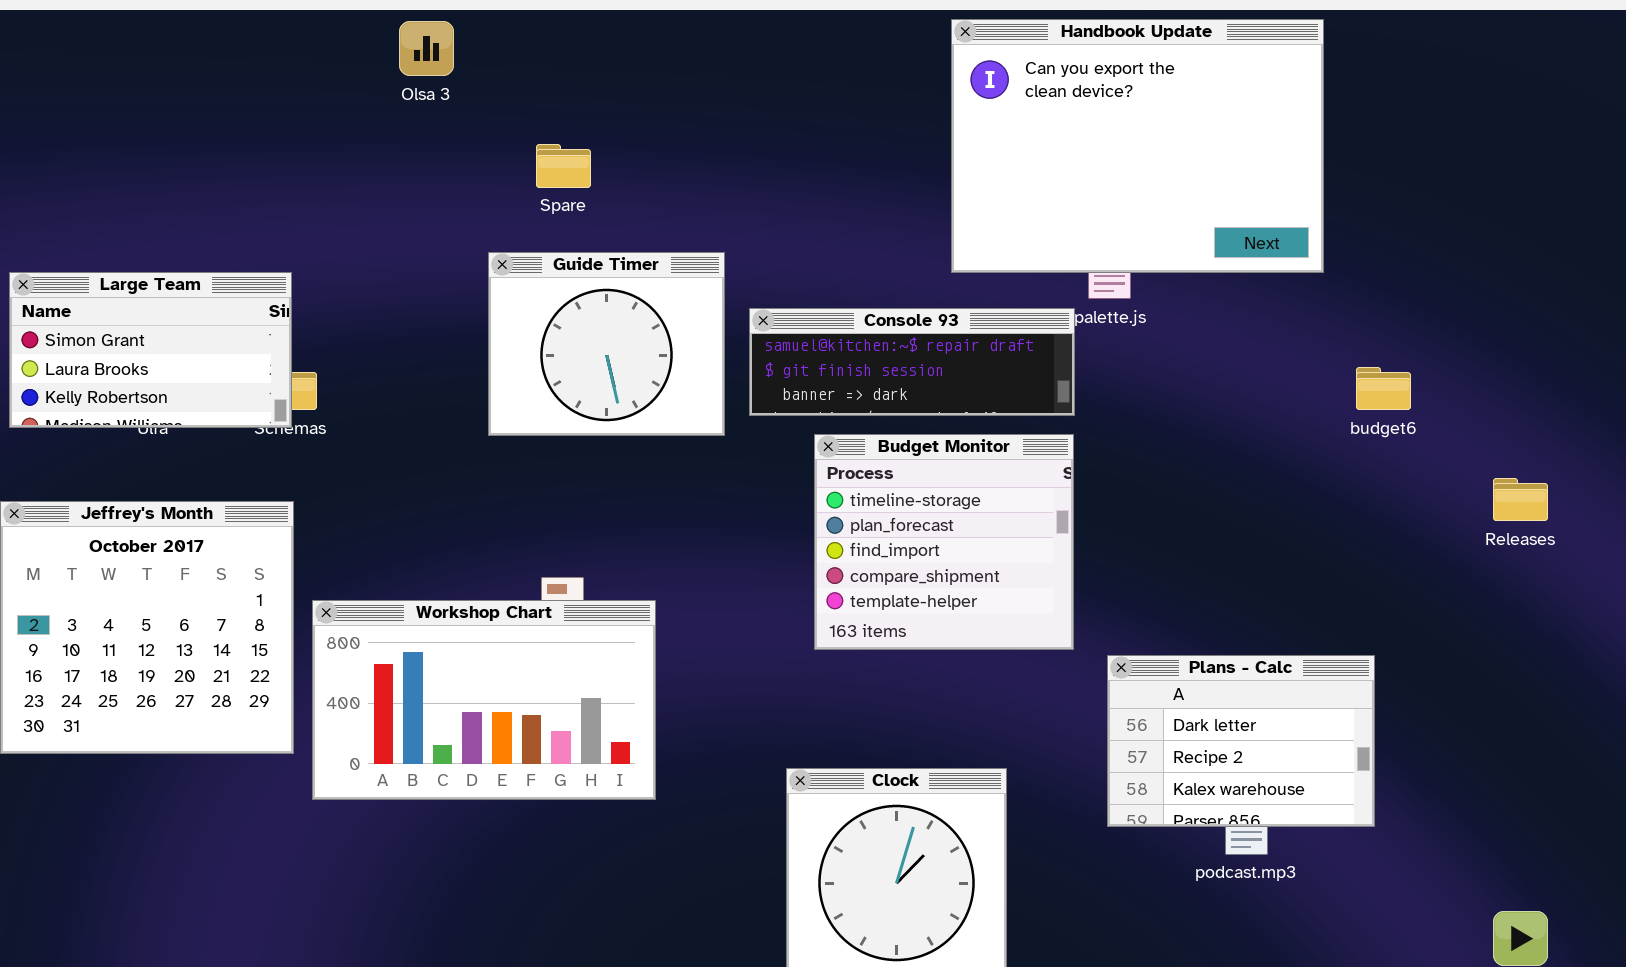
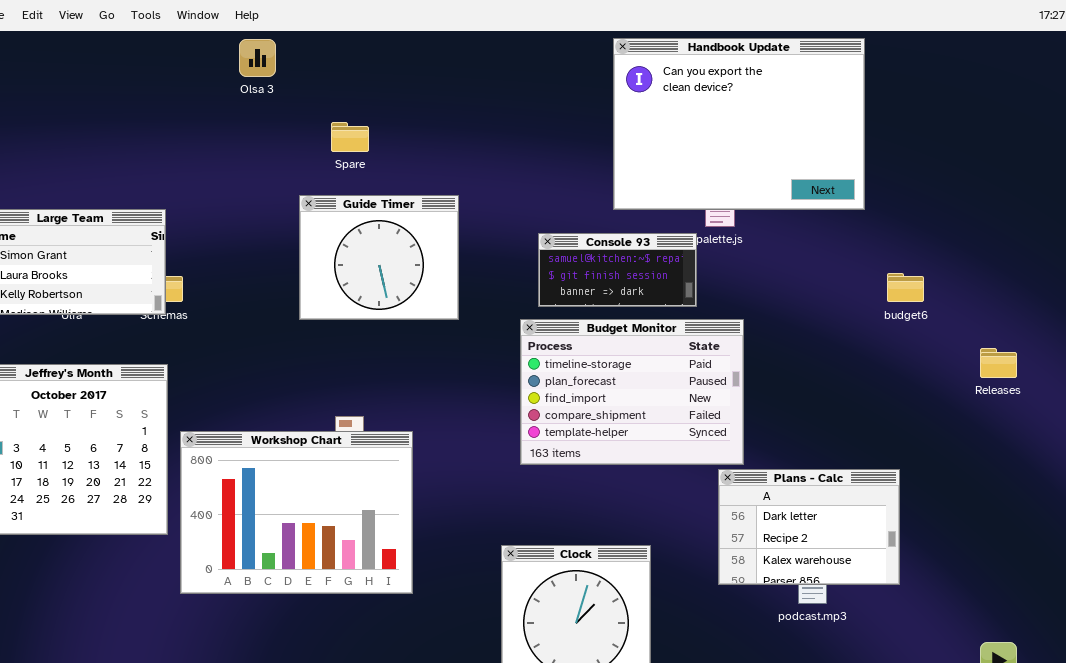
Console 93: [749,308,1075,416] -> [538,233,697,307], resized
Budget Monitor: [814,434,1074,650] -> [520,319,744,465], resized
Workshop Chart: [312,600,656,800] -> [180,431,413,594], resized

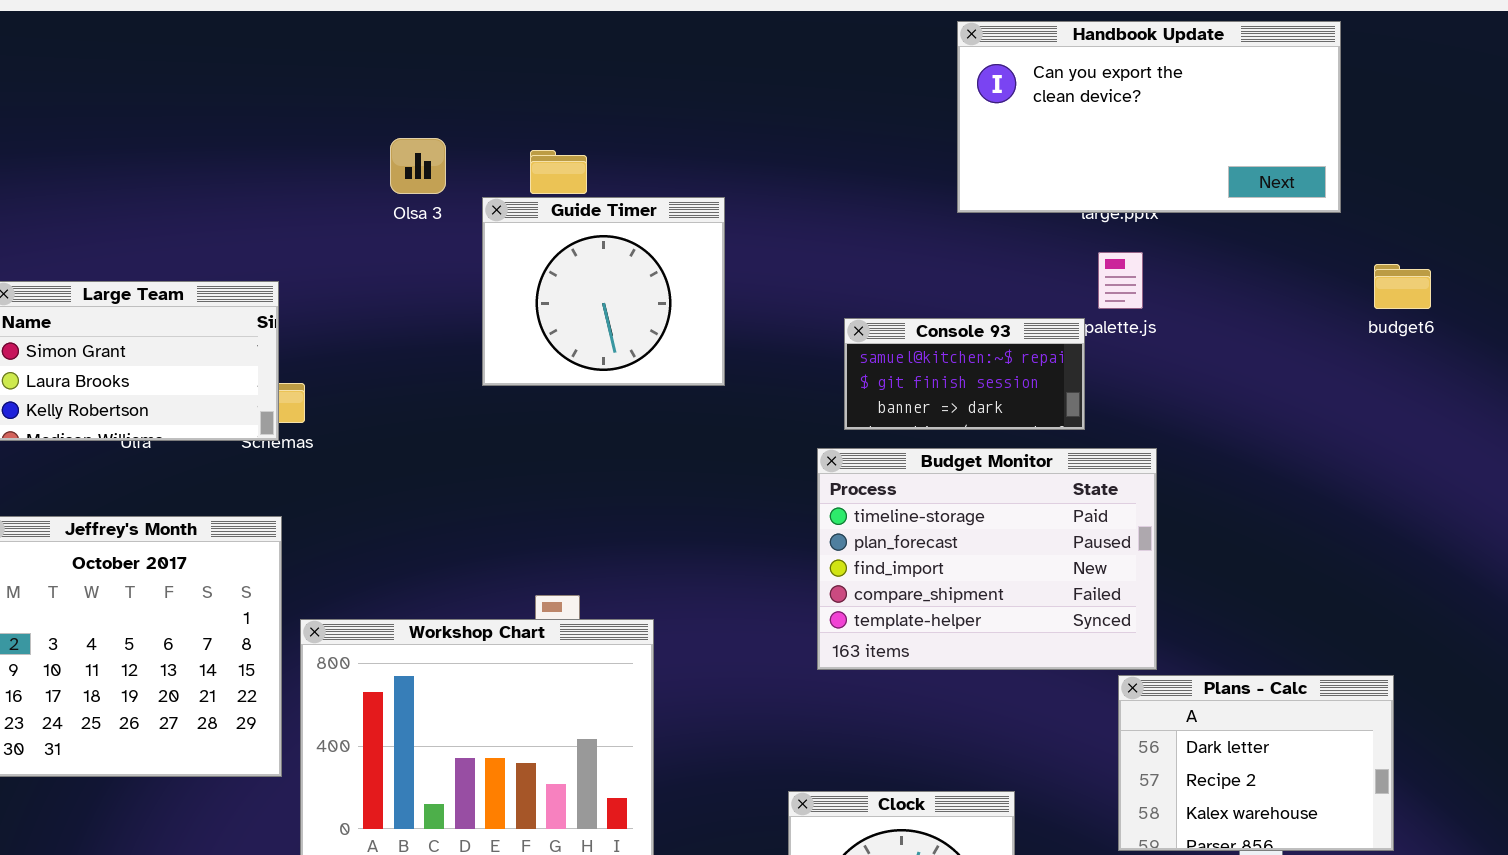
Handbook Update: [613,38,865,210] -> [957,21,1341,213], resized
Olsa 3: [239,39,276,77] -> [390,138,446,194], moved
Guide Timer: [299,195,459,320] -> [482,197,725,386], moved
budget6: [887,273,924,302] -> [1374,264,1431,309], moved

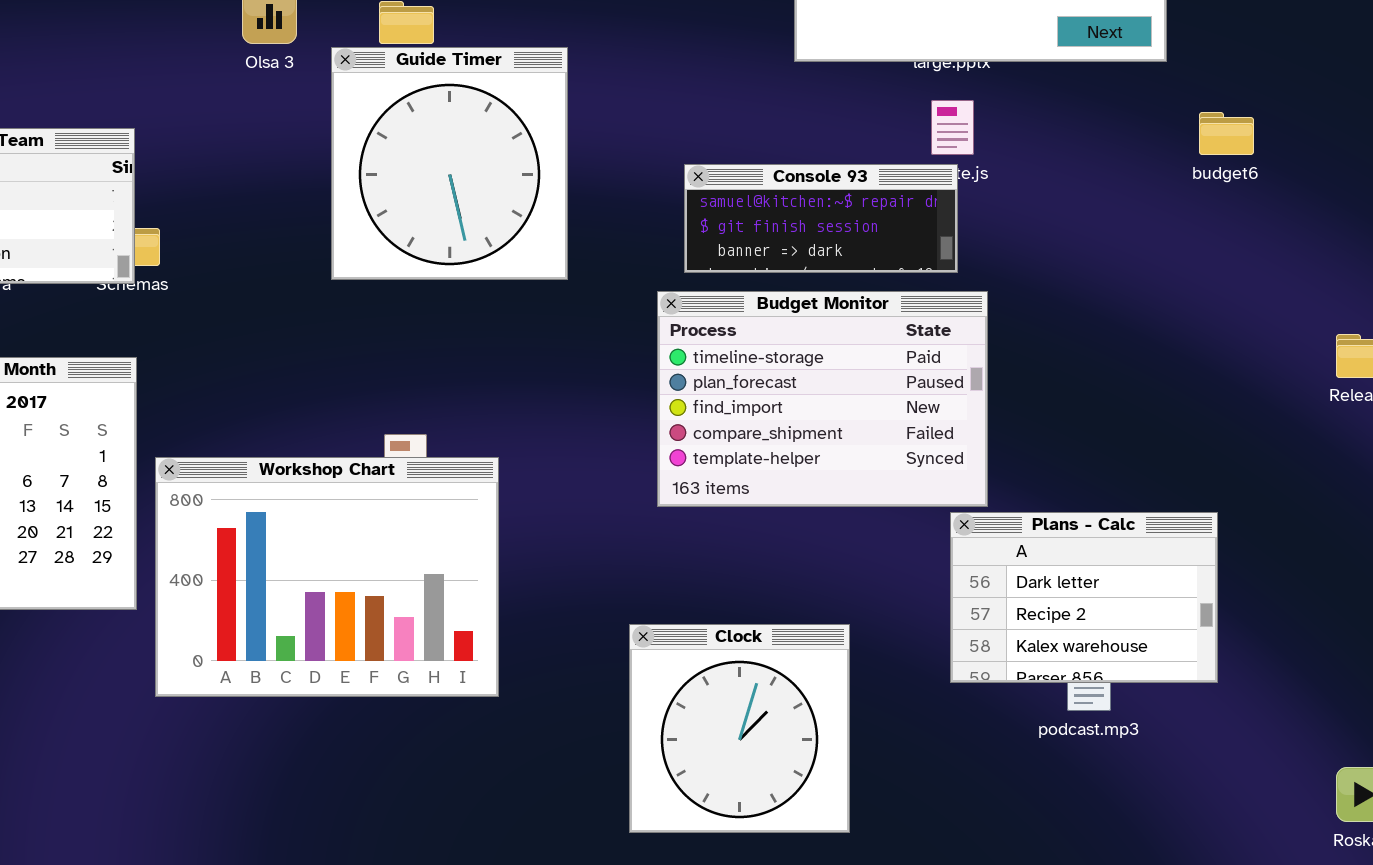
Guide Timer: [482,197,725,386] -> [331,47,568,280], resized
Console 93: [844,318,1085,430] -> [684,164,958,273], resized

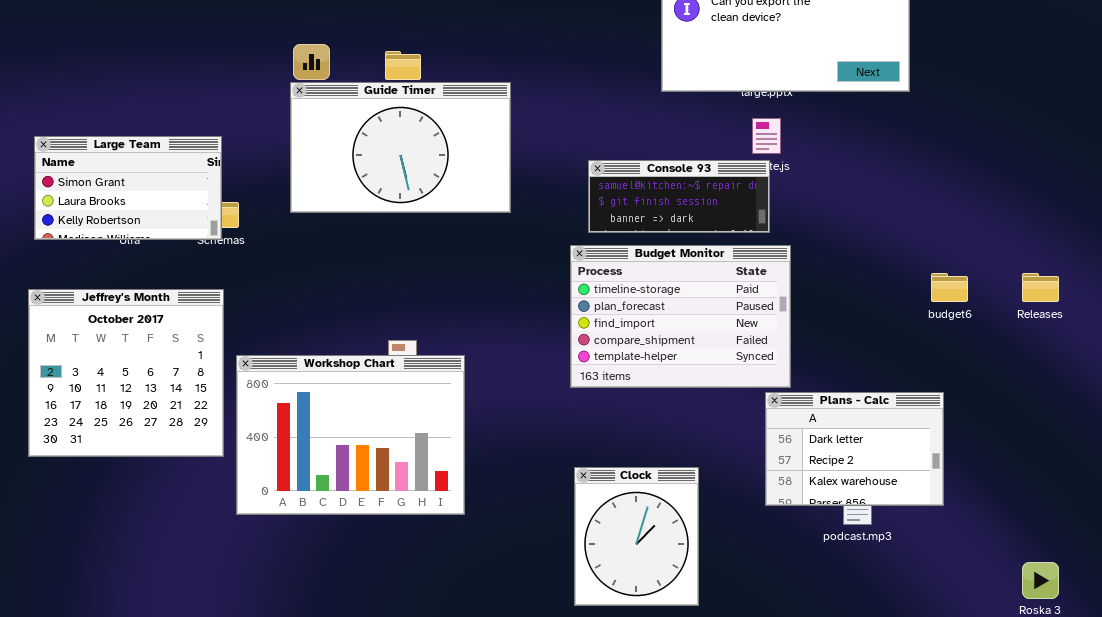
Guide Timer: [331,47,568,280] -> [290,82,511,213], resized
budget6: [1199,112,1254,155] -> [931,273,968,302], moved
Clock: [629,624,850,833] -> [574,467,699,606], resized

